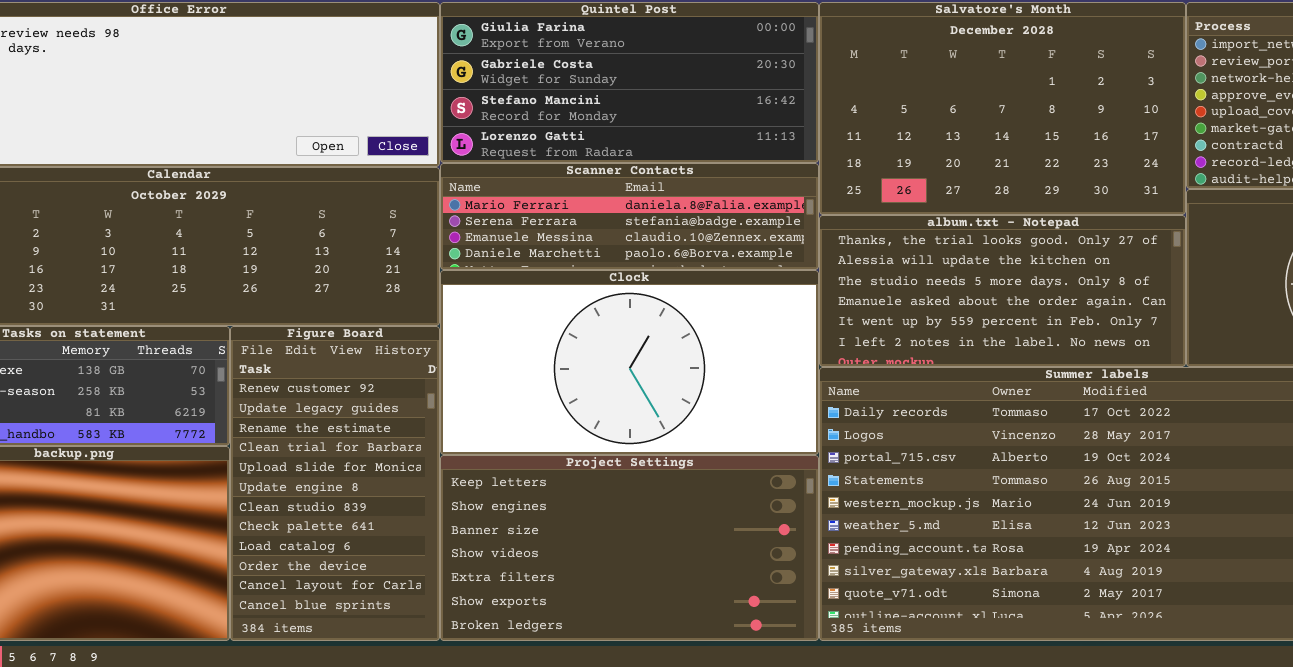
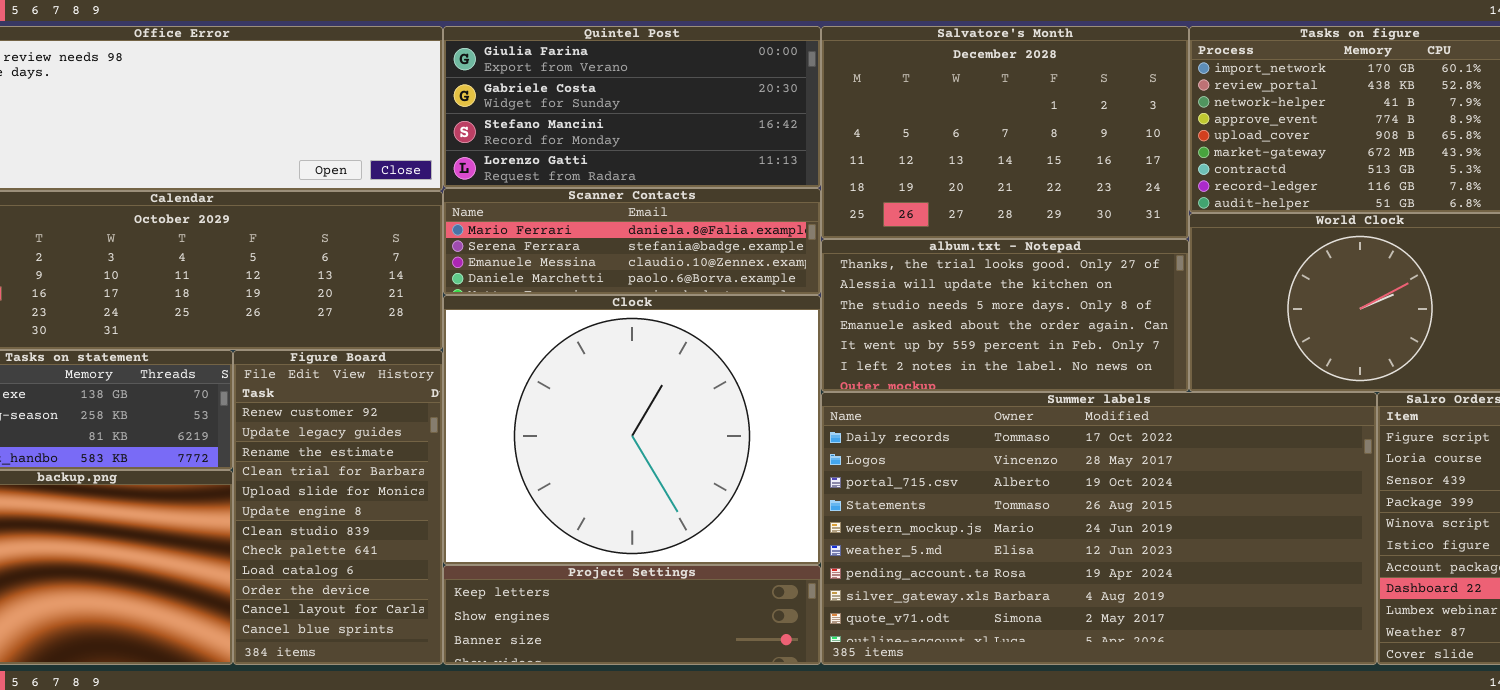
Clock: [440,270,819,455] -> [443,295,821,565], resized
Project Settings: [440,455,819,641] -> [443,565,821,665], resized

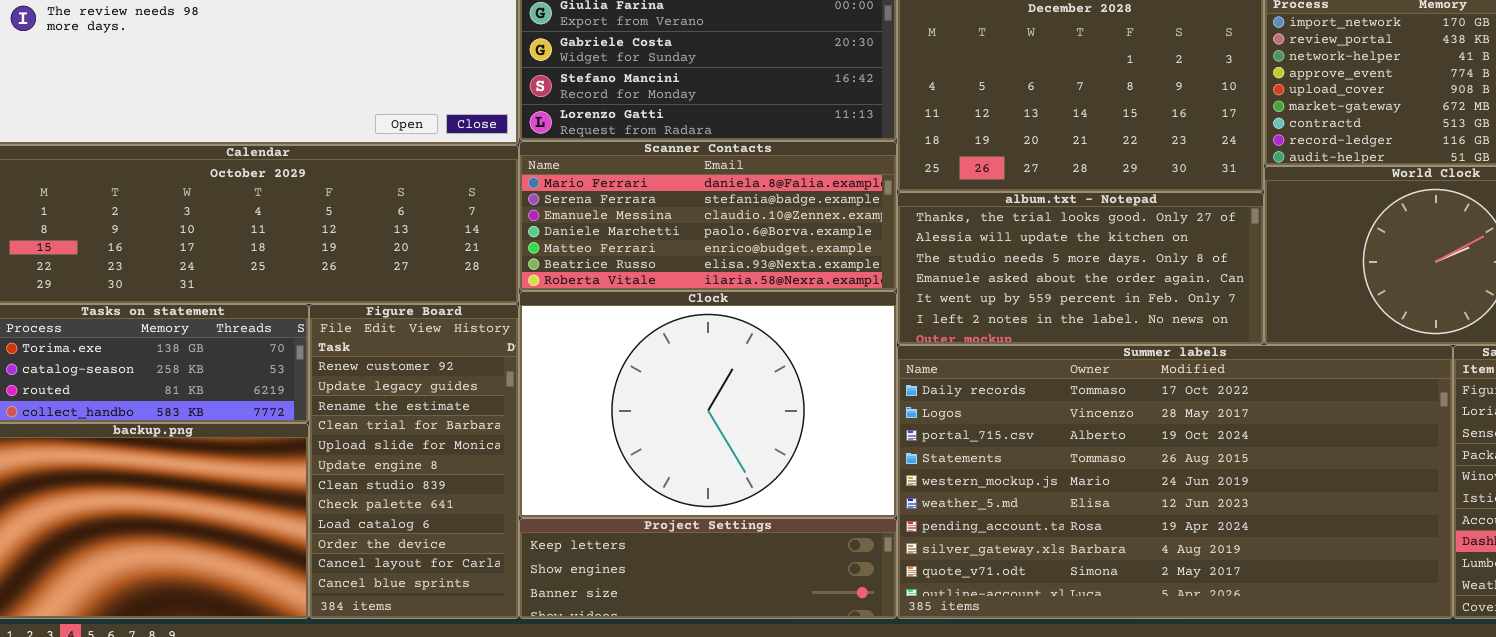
Scanner Contacts: [443,188,821,295] -> [519,141,897,291], resized
Clock: [443,295,821,565] -> [519,291,897,518], resized

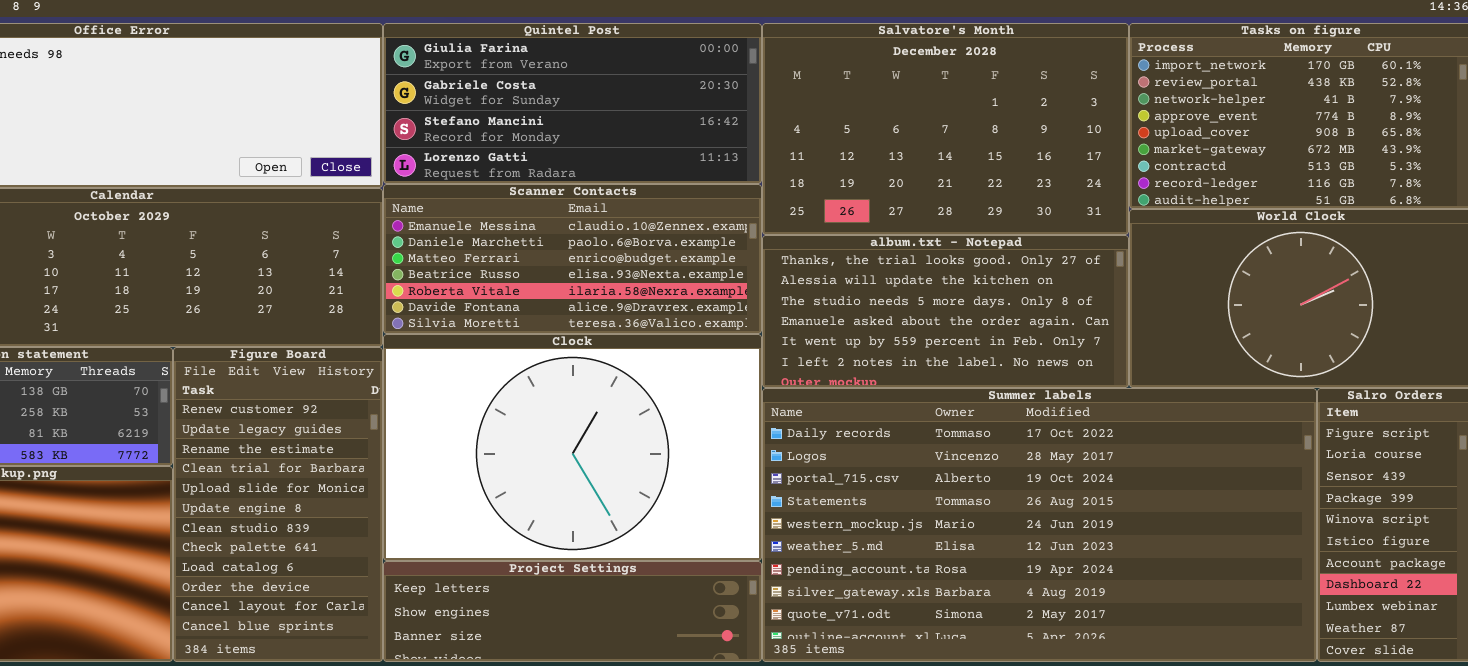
Scanner Contacts: [519,141,897,291] -> [383,184,762,334], scrolled down 2 rows

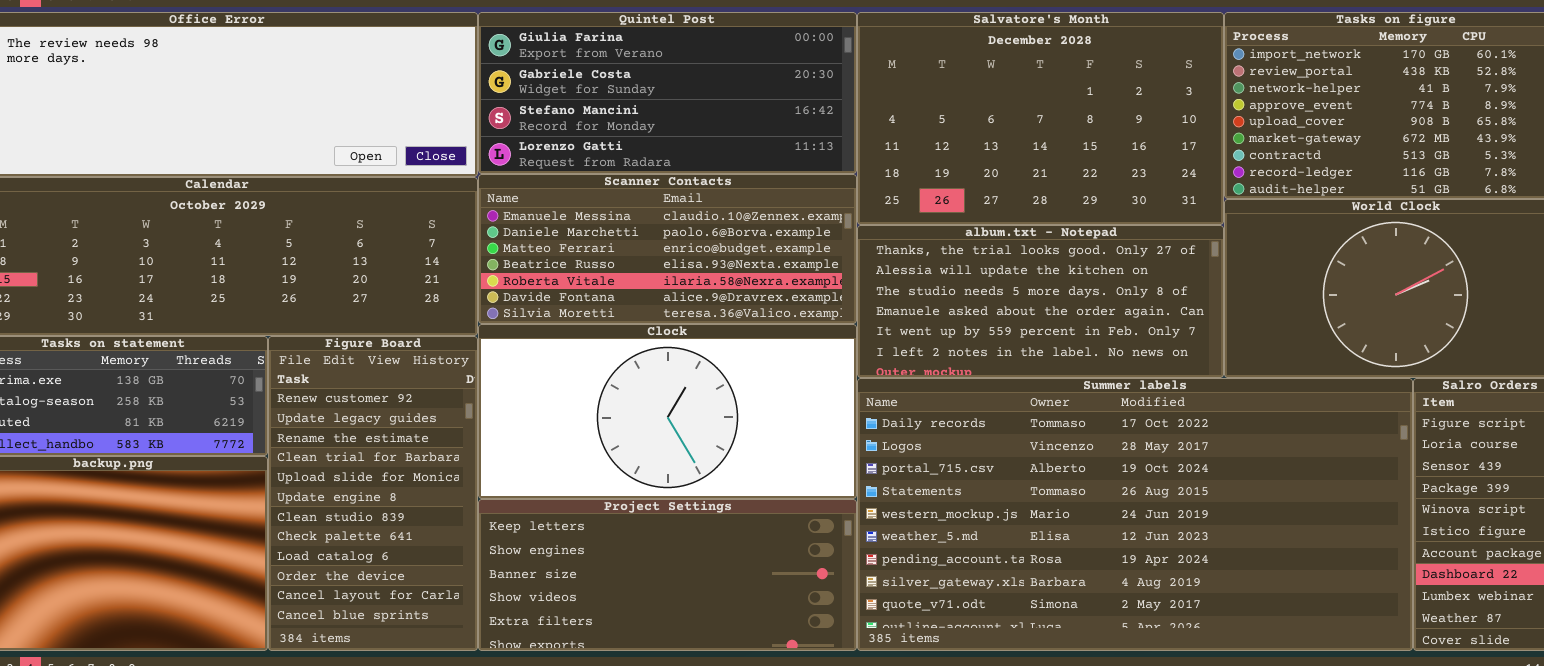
Clock: [383,334,762,561] -> [478,324,857,499], resized
Project Settings: [383,561,762,662] -> [478,499,857,651], resized

